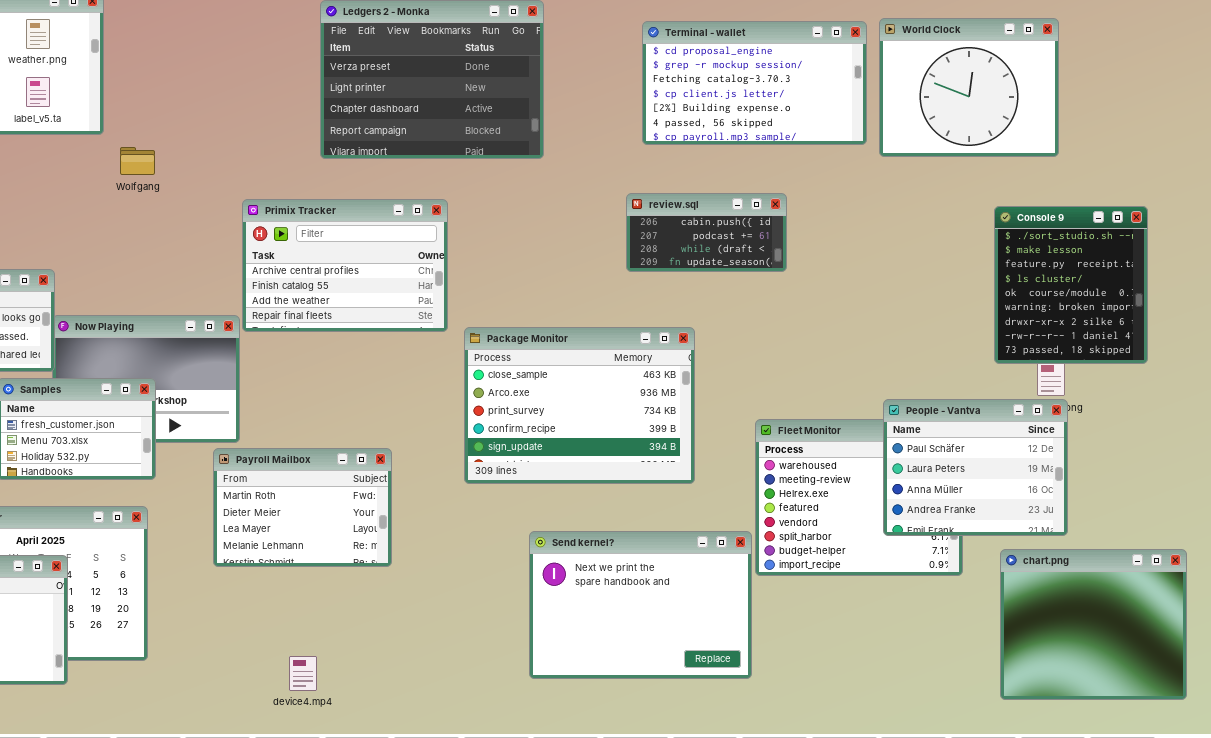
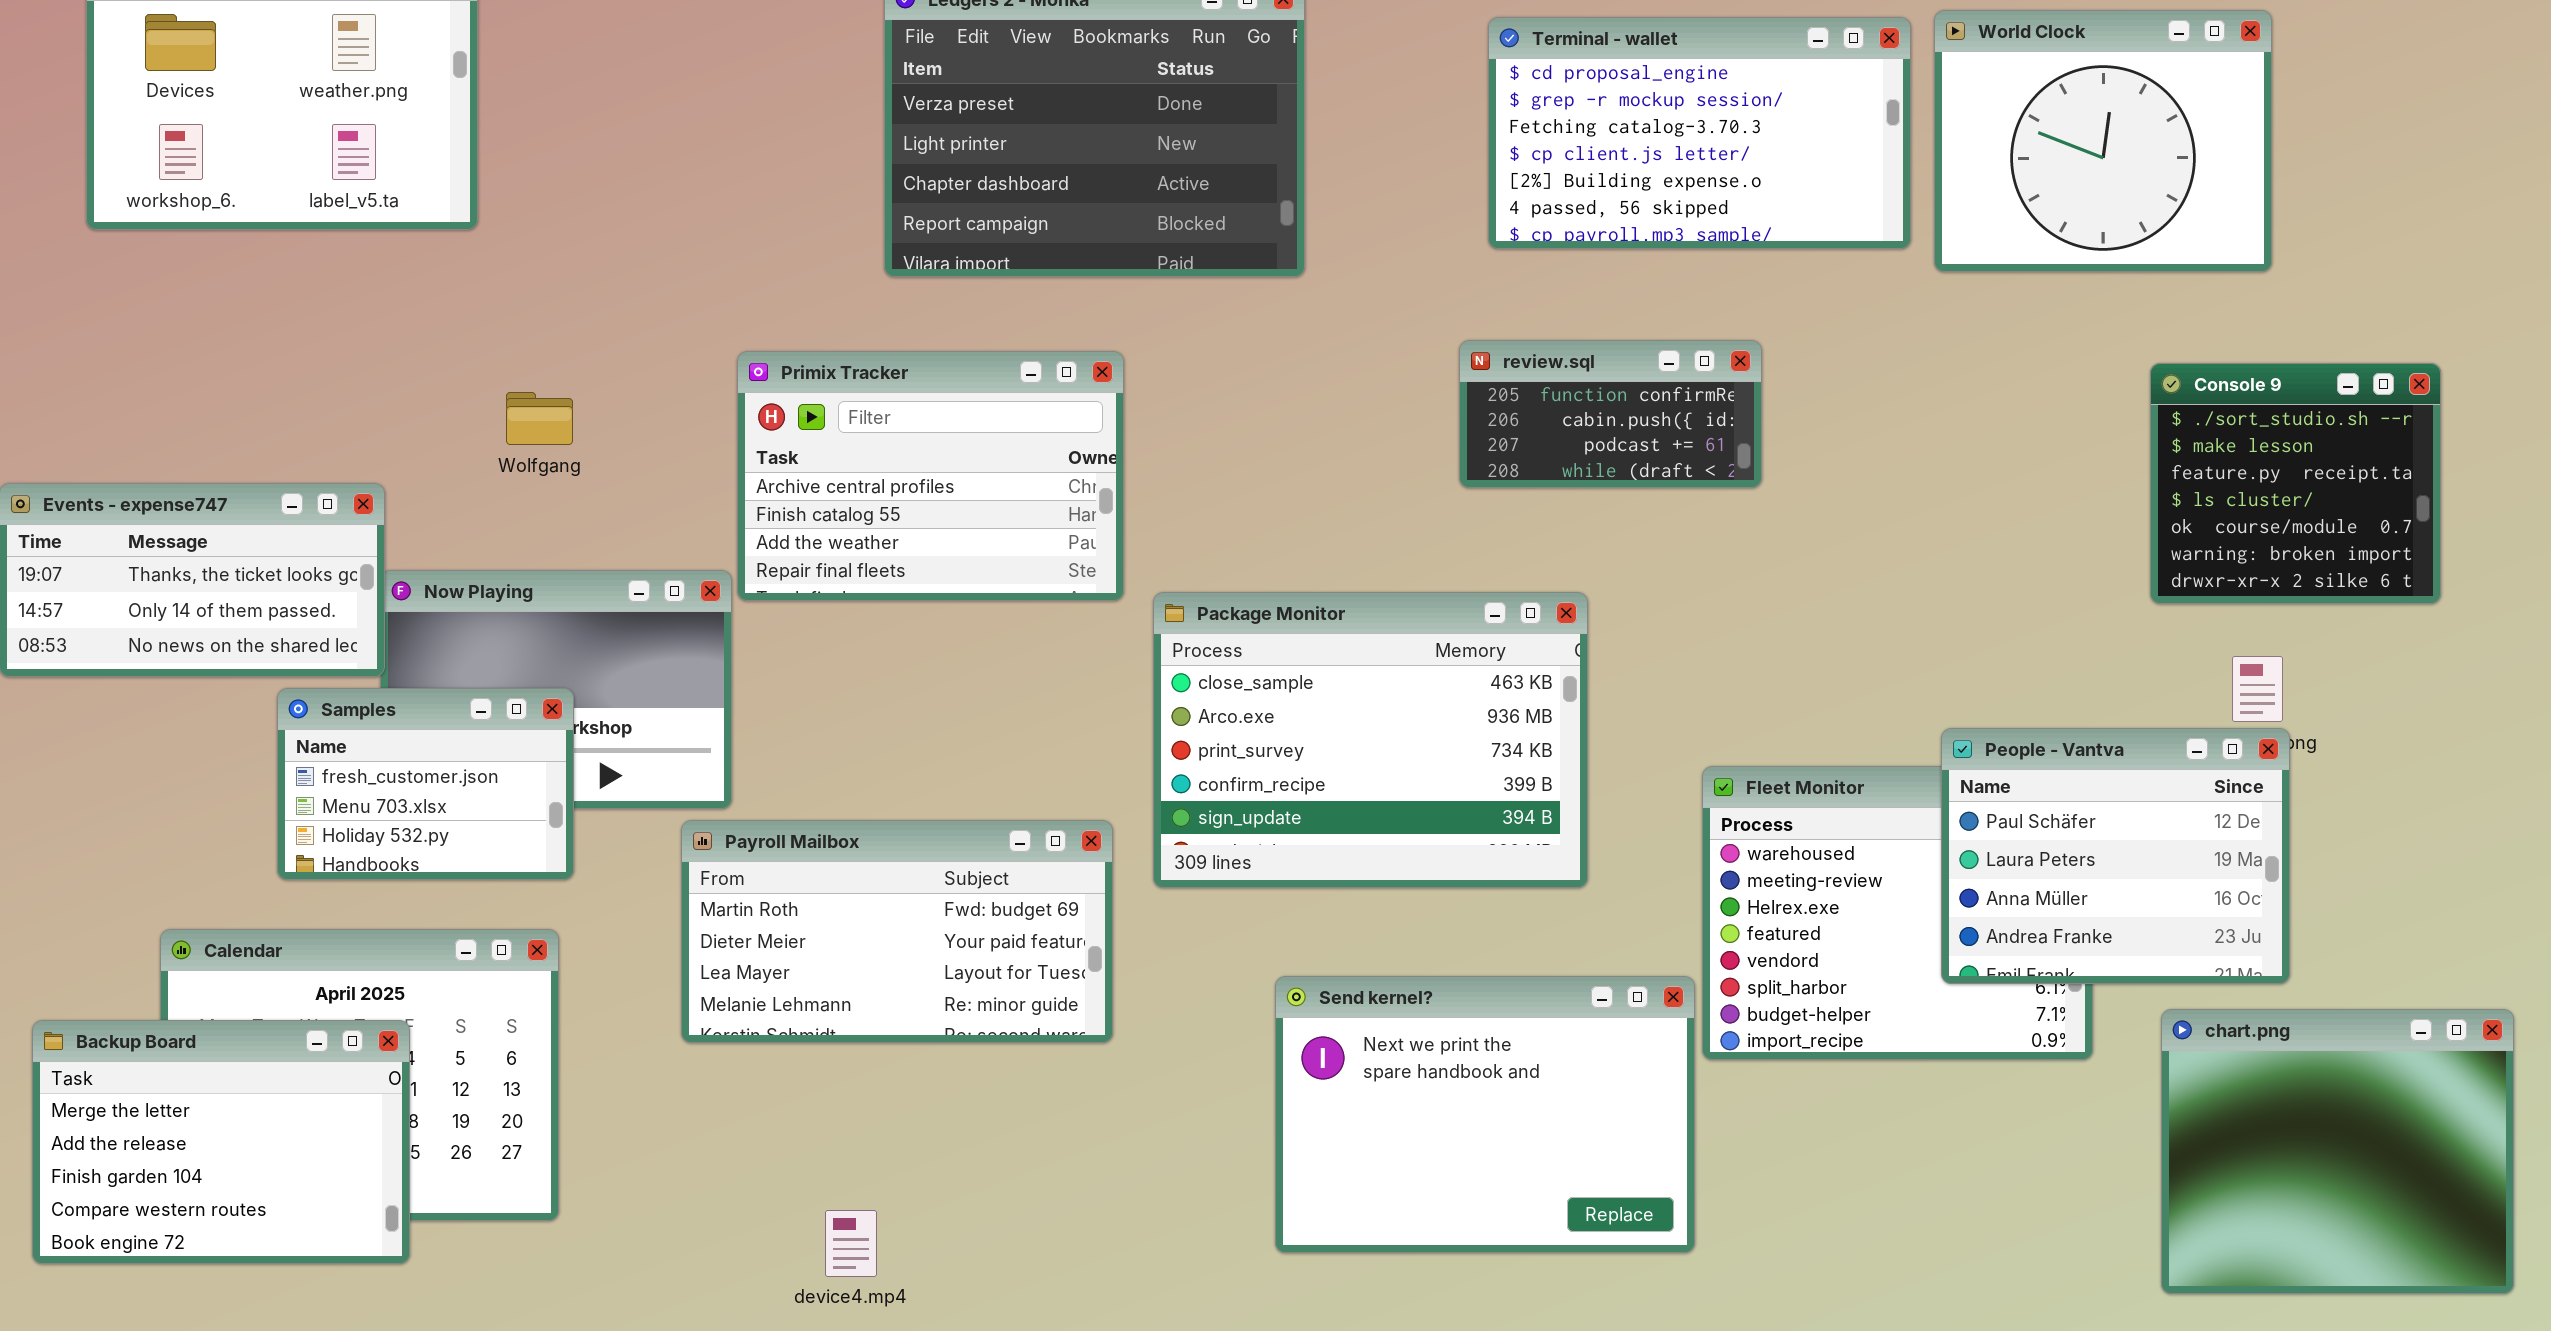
Wolfgang: [120,147,155,175] -> [506,392,573,445], moved
review.sql: [626,193,787,272] -> [1459,340,1762,488], scrolled up 1 row
Console 9: [994,206,1148,364] -> [2150,363,2441,604], resized
Payroll Mailbox: [213,448,392,567] -> [681,820,1113,1043], resized

